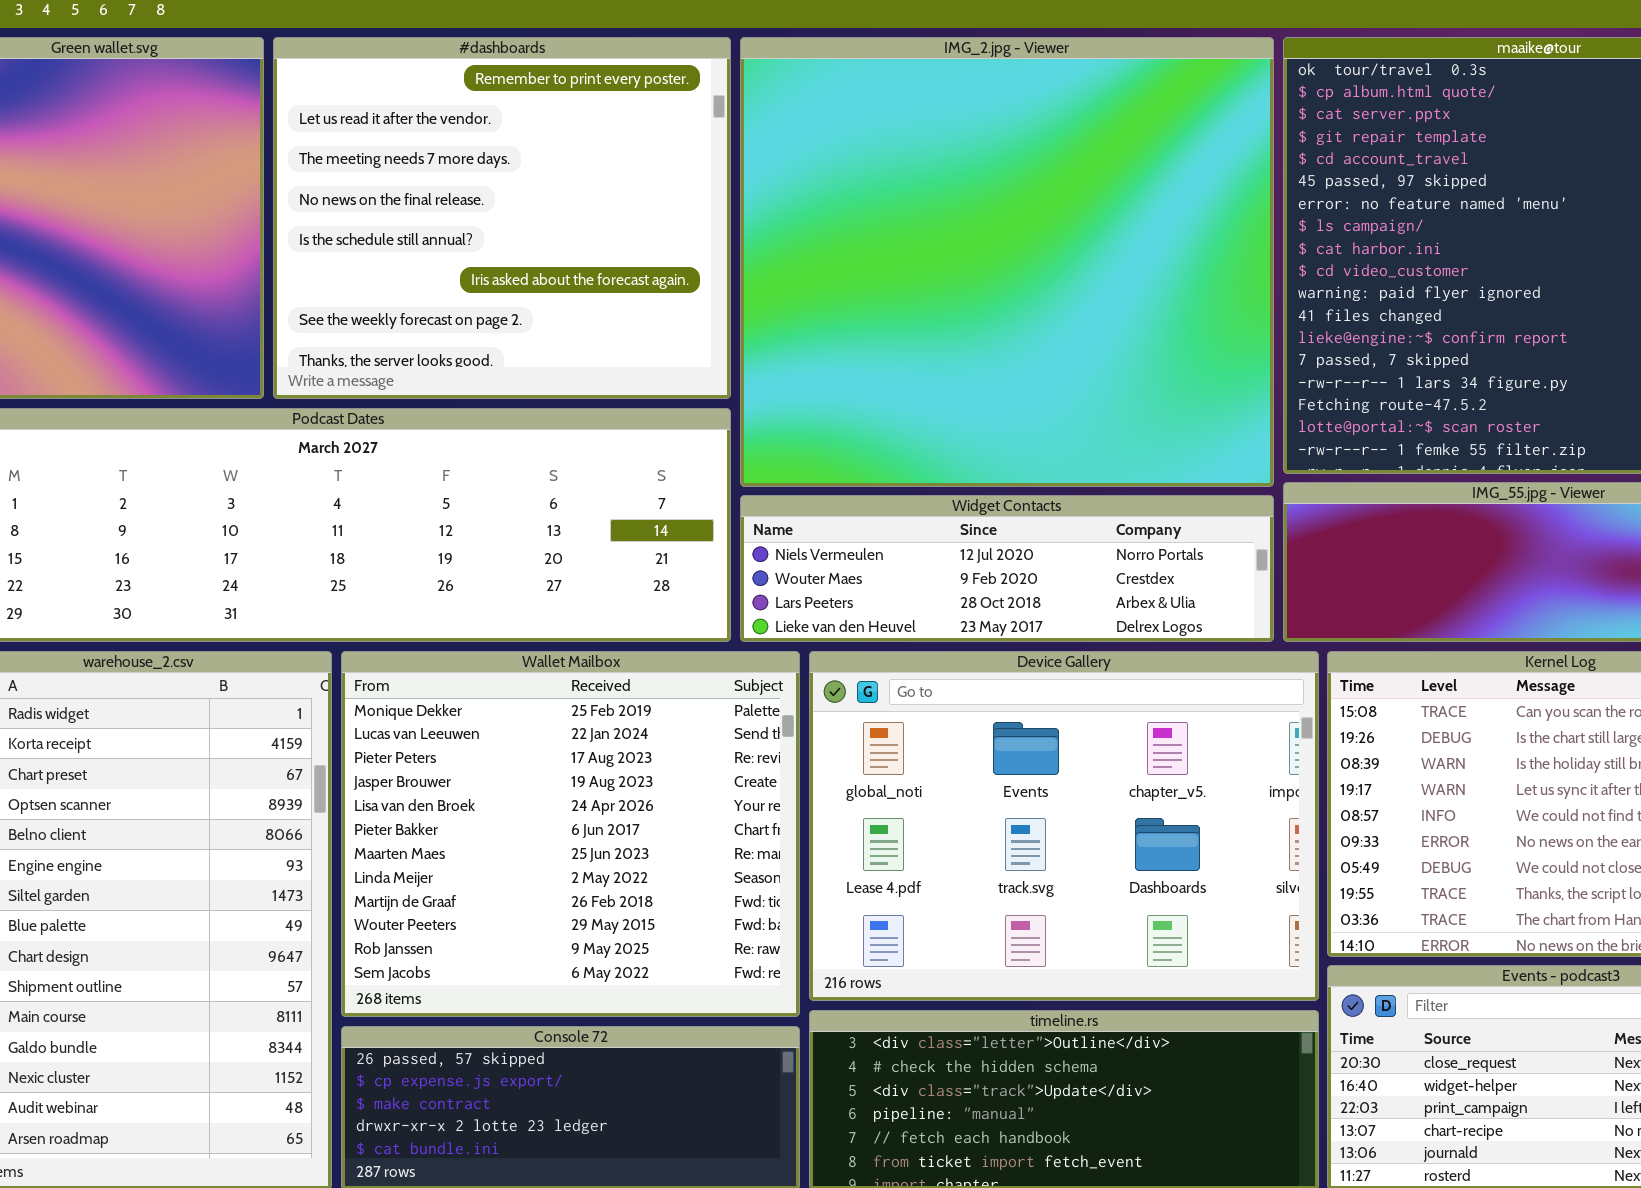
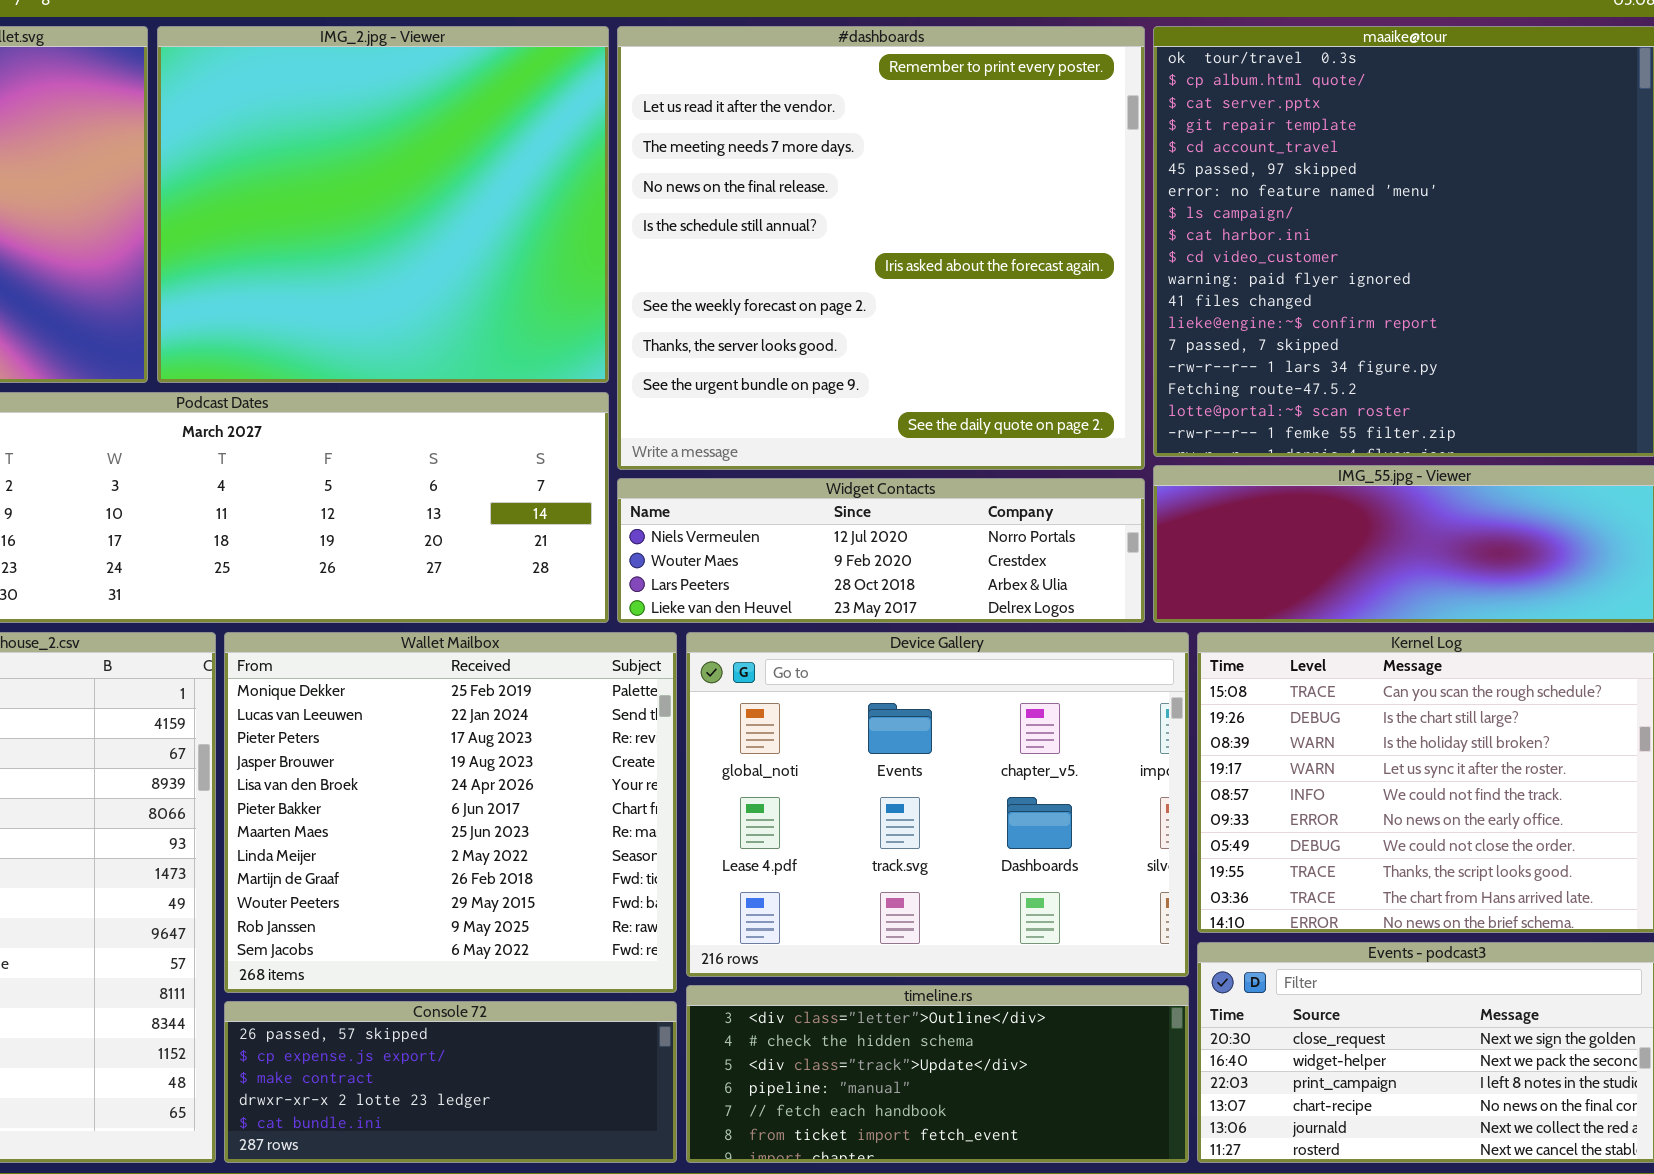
#dashboards: [273,37,731,399] -> [617,26,1145,470], moved, resized
IMG_2.jpg - Viewer: [740,37,1274,487] -> [157,26,609,383], moved, resized

